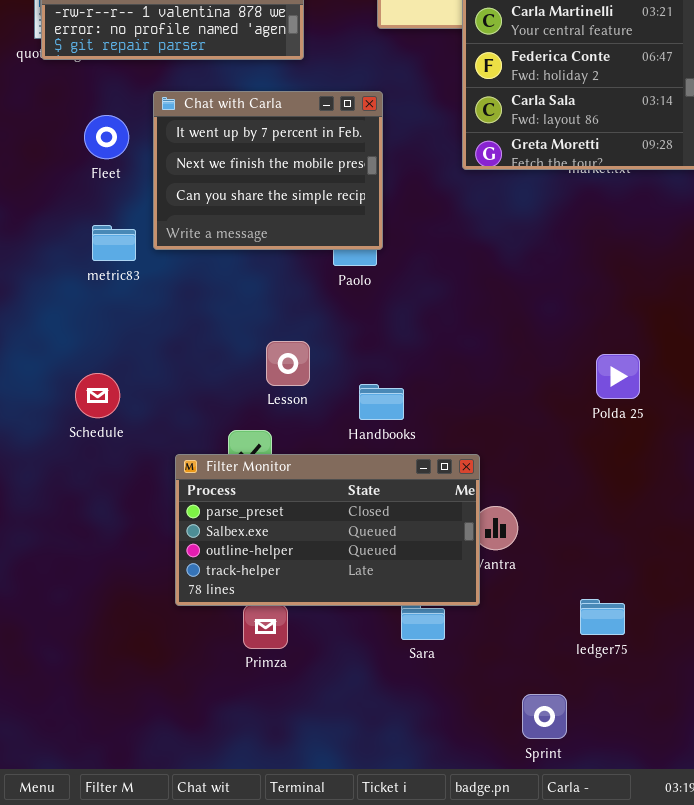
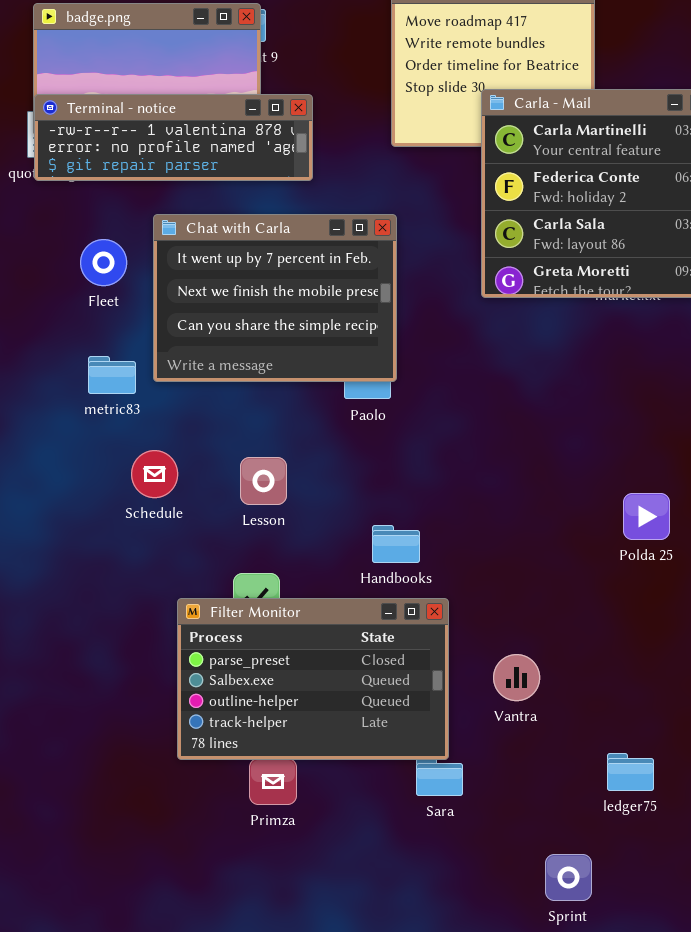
Lesson: [266,341,310,386] -> [240,457,287,505], moved
Schedule: [75,373,120,418] -> [131,450,178,498], moved
Filter Monitor: [175,454,480,606] -> [177,598,449,760], resized

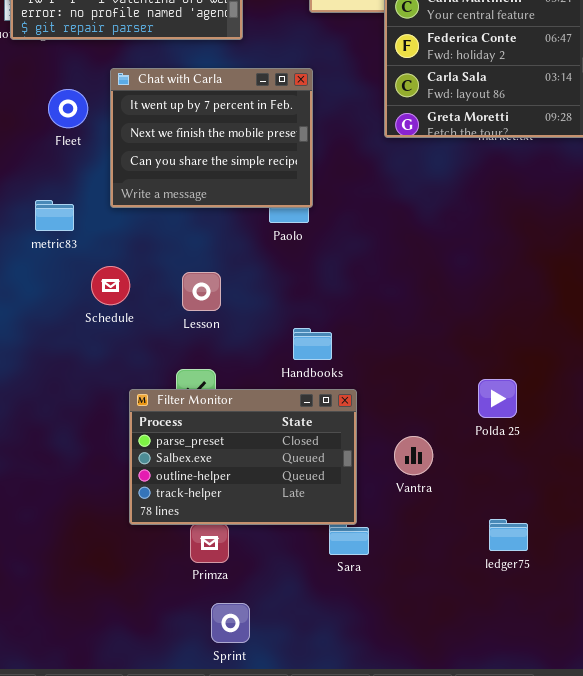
metric83: [88,356,136,394] -> [35,200,74,231], moved
Polda 25: [623,493,670,540] -> [478,379,517,418], moved
Sprint: [545,854,592,901] -> [211,603,250,643], moved

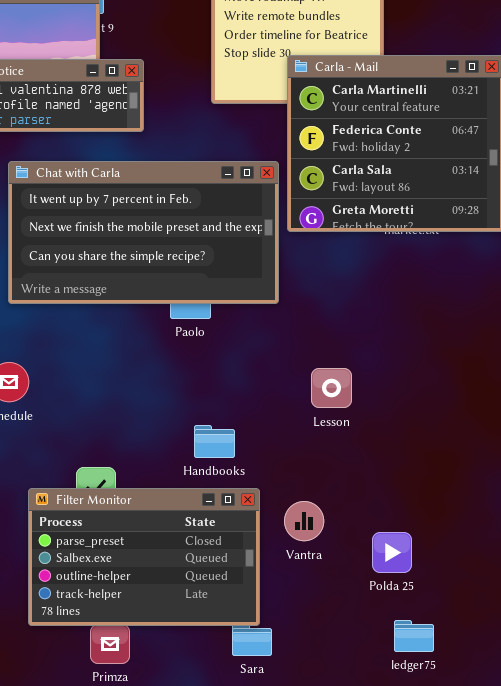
Chat with Carla: [110,68,313,208] -> [8,161,279,304], resized
Lesson: [182,272,221,311] -> [311,368,352,408], moved
Polda 25: [478,379,517,418] -> [372,532,412,573], moved
Vantra: [394,436,433,475] -> [284,501,324,541], moved

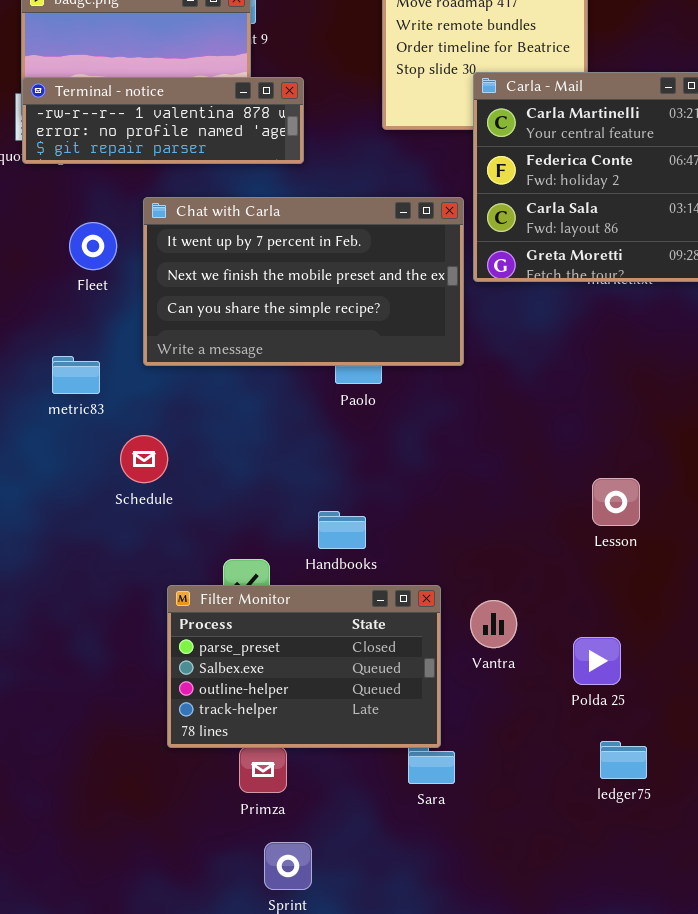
Lesson: [311,368,352,408] -> [592,478,640,526], moved
Handbooks: [194,425,235,458] -> [318,511,366,549], moved

